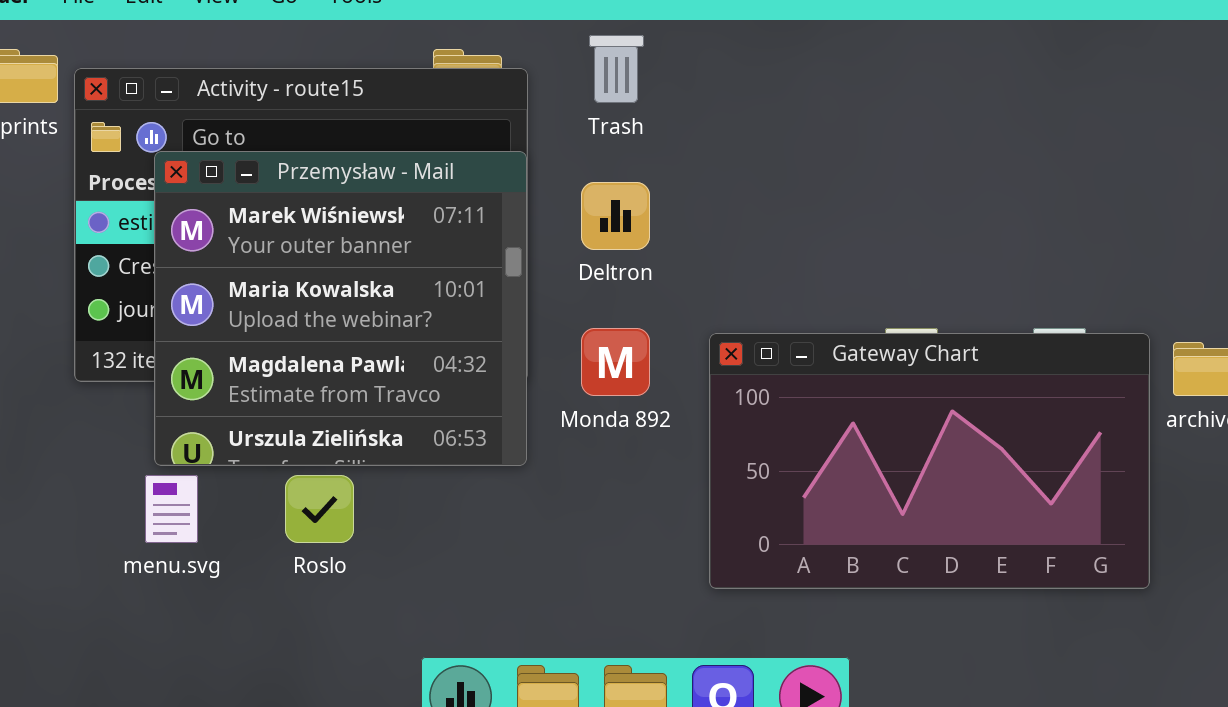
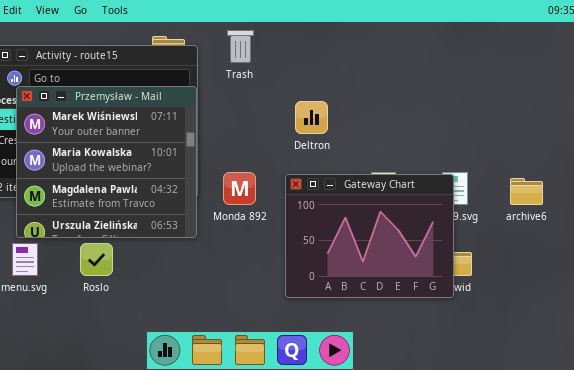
Deltron: [581,182,650,250] -> [295,101,328,134], moved
Gateway Chart: [709,333,1150,589] -> [285,174,454,298], resized

